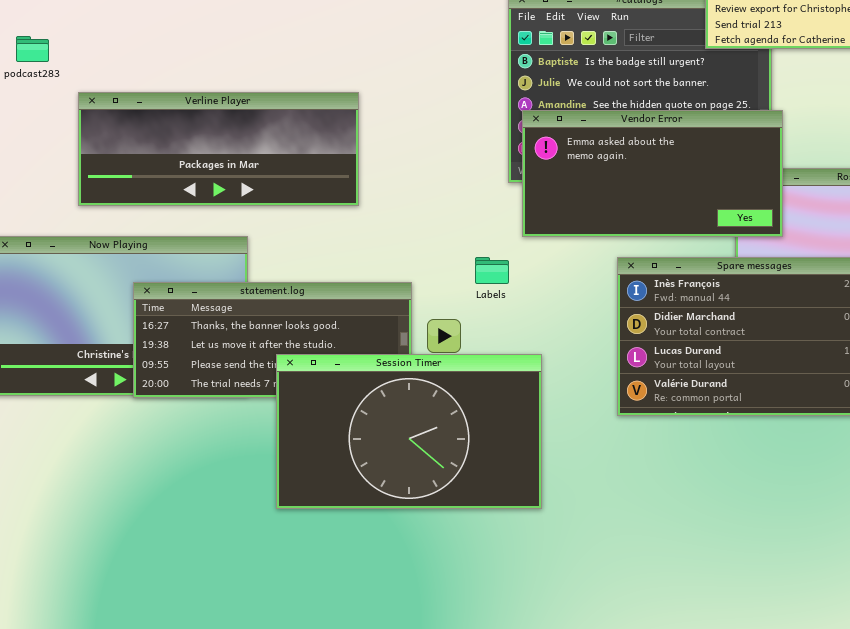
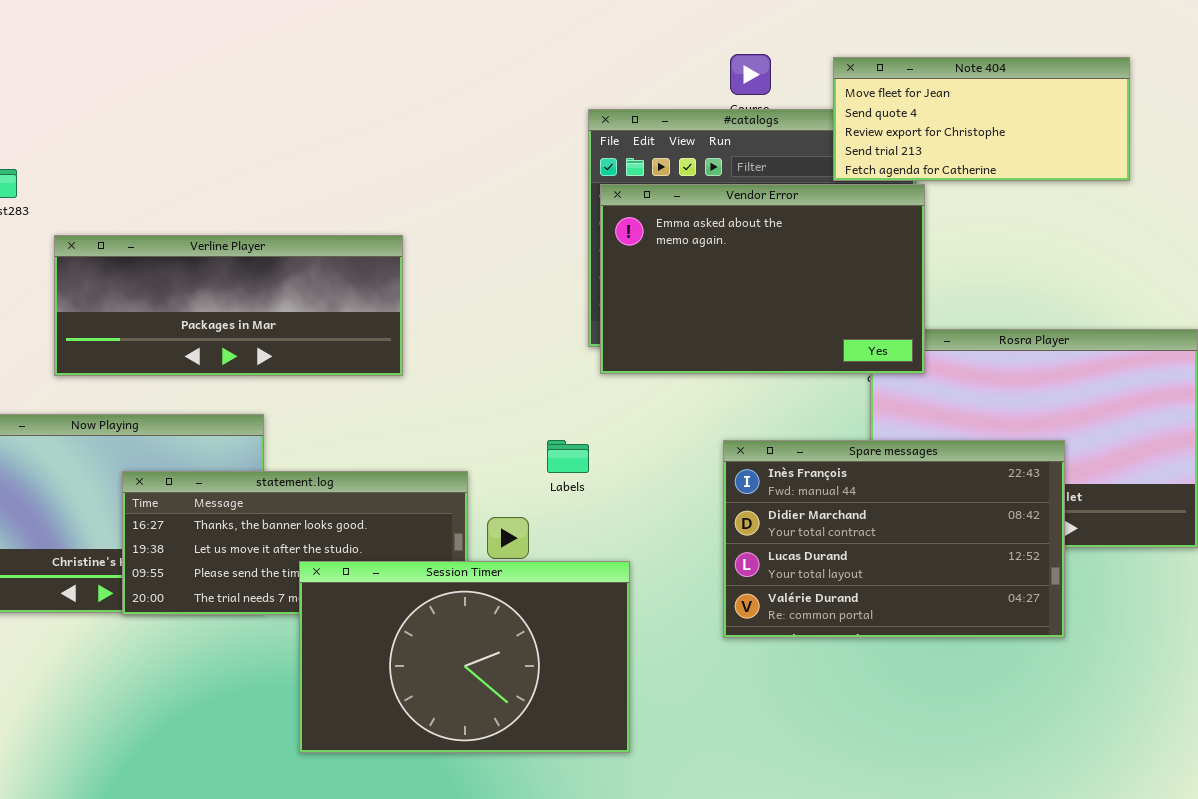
Vendor Error: [522,110,783,237] -> [600,184,925,374], moved, resized

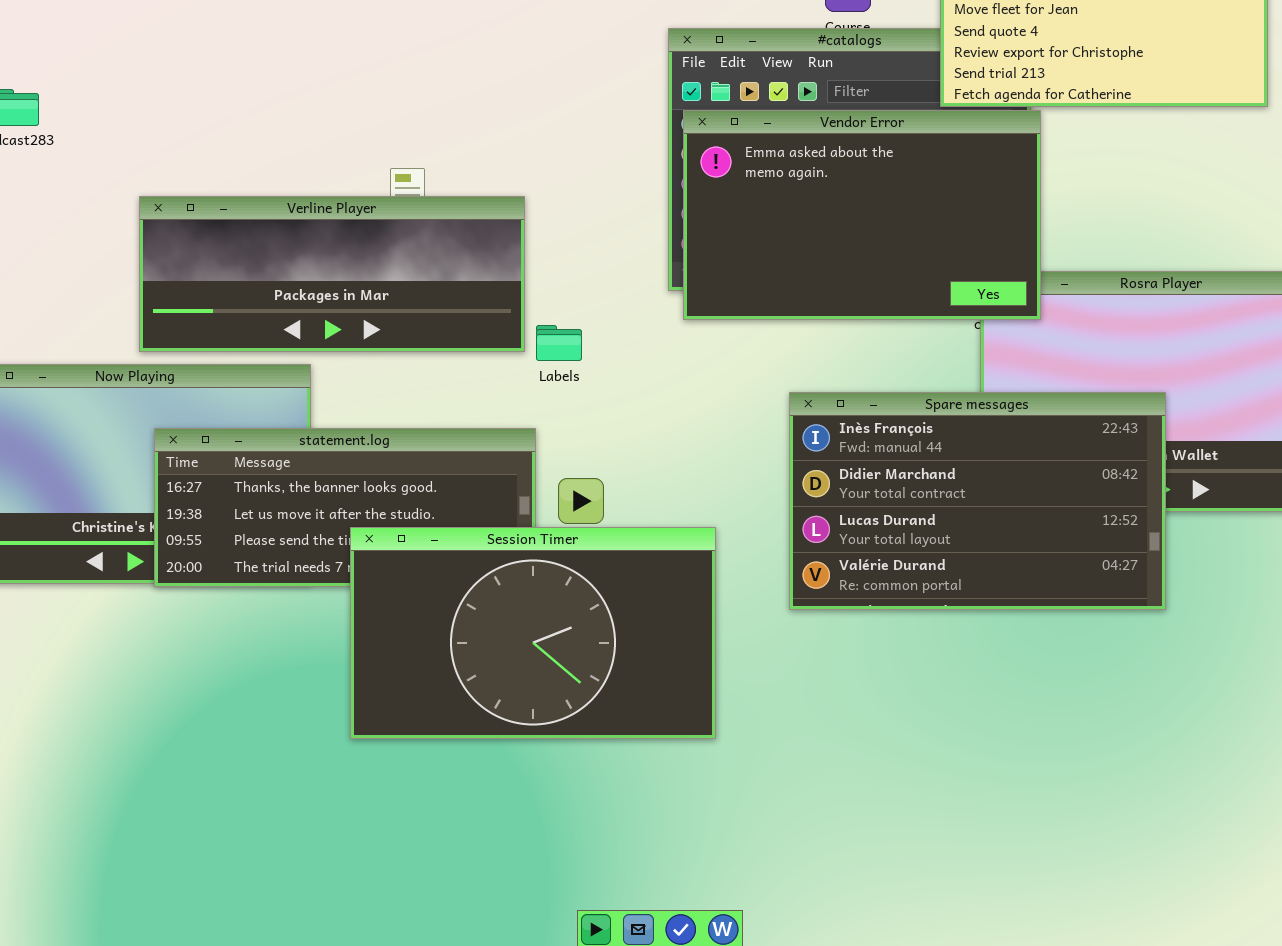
Verline Player: [54,235,403,376] -> [139,196,525,352], moved
Labels: [547,440,589,473] -> [536,325,582,361], moved
Spare messages: [723,440,1065,638] -> [789,392,1166,610], moved

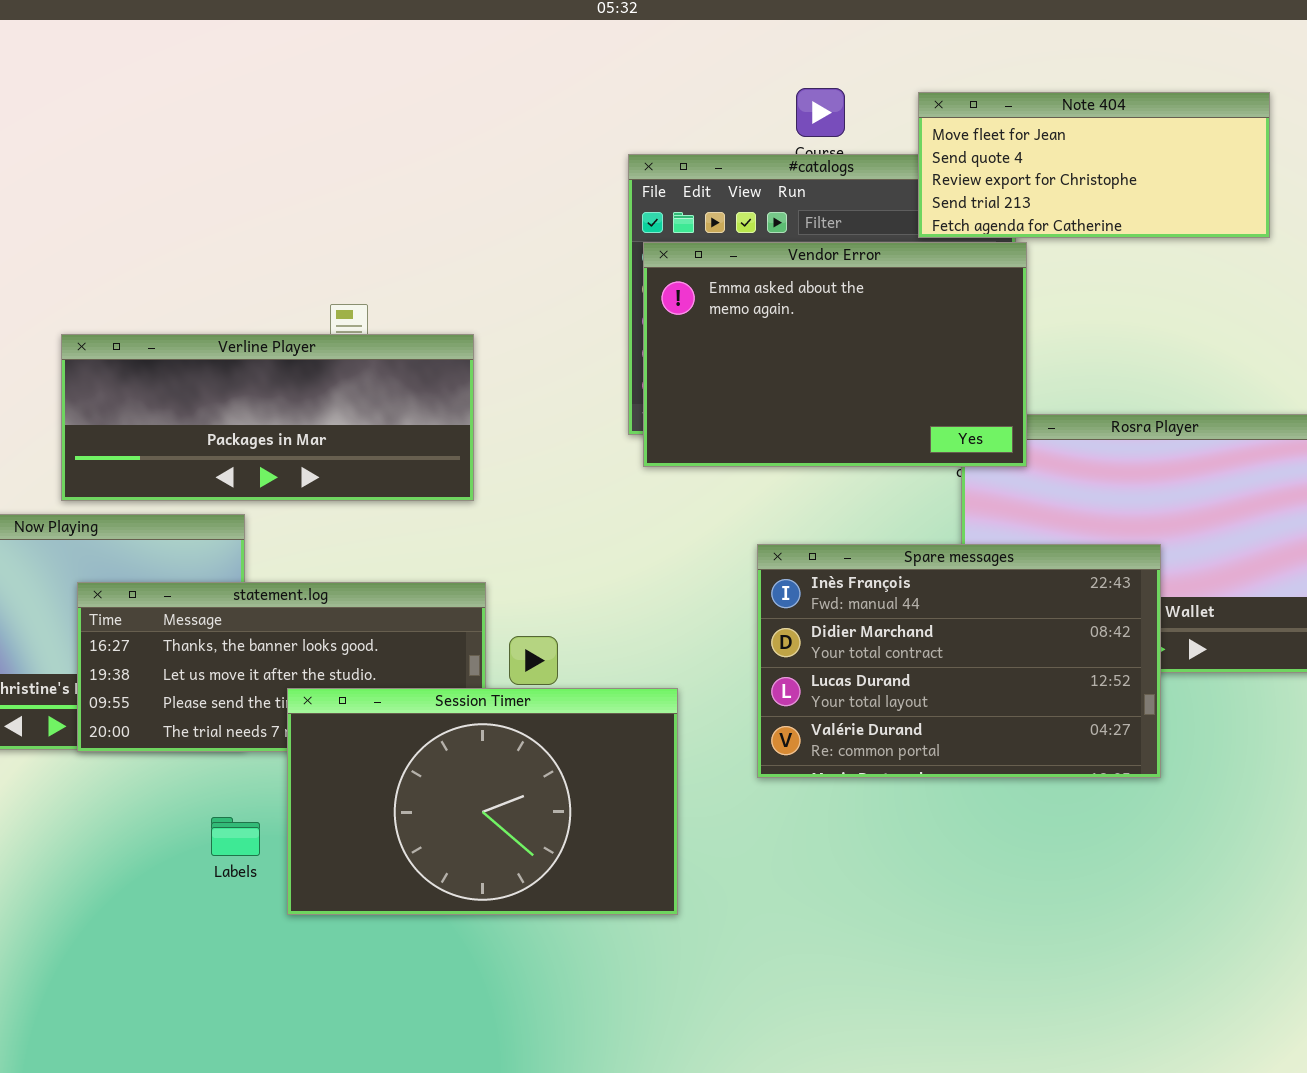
Labels: [536,325,582,361] -> [211,817,260,856], moved

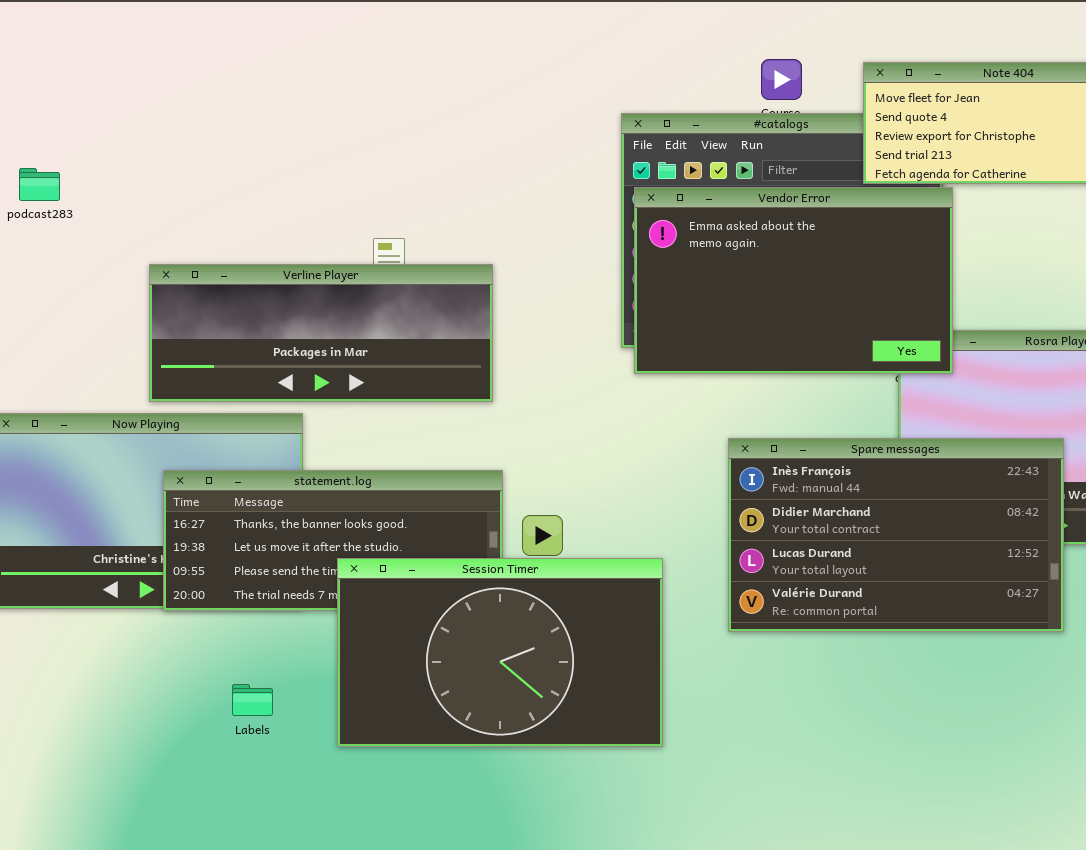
Labels: [211,817,260,856] -> [232,684,273,716], moved

